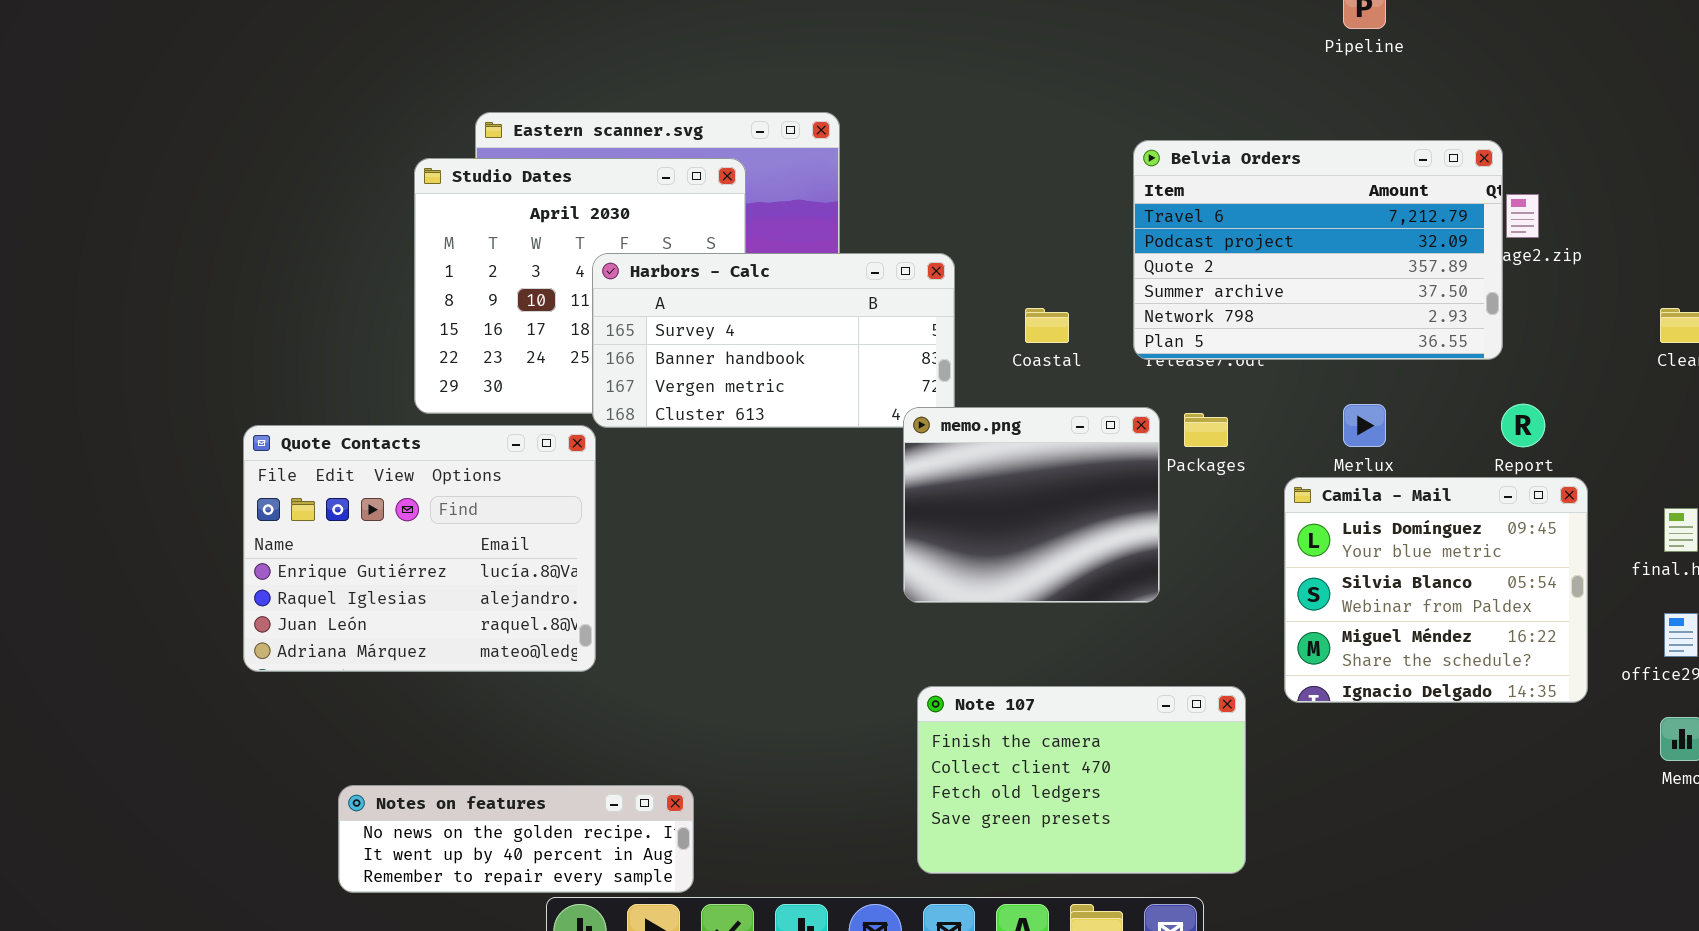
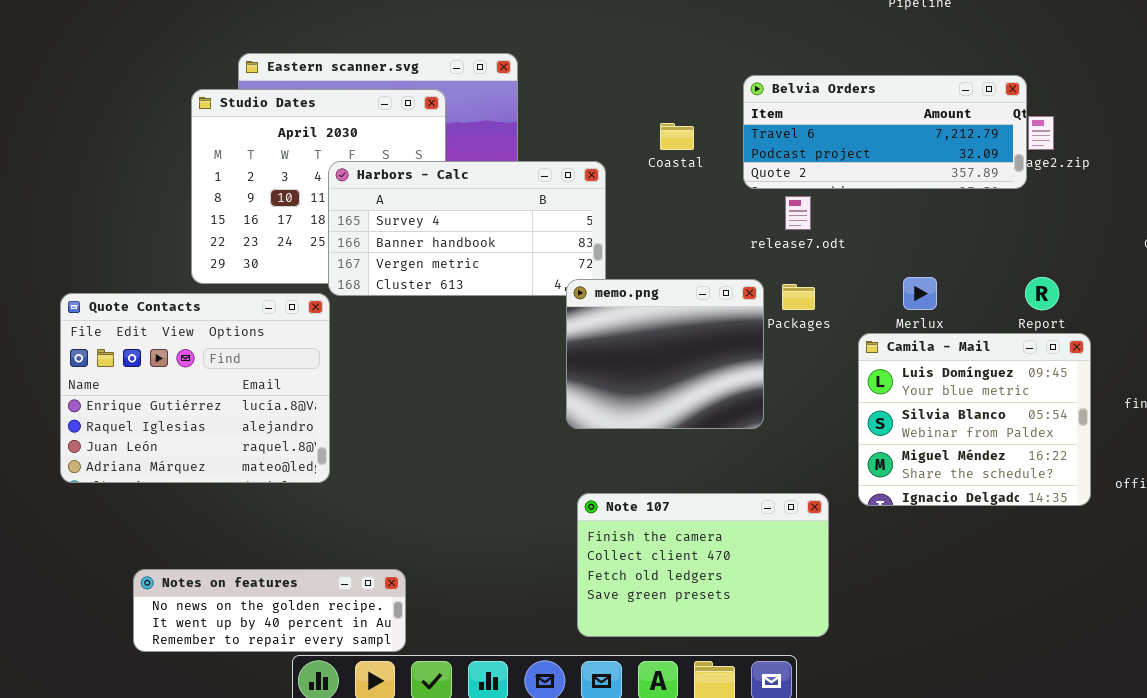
Belvia Orders: [1133,140,1503,360] -> [743,75,1027,189], resized
Coastal: [1025,308,1069,343] -> [660,123,694,150], moved

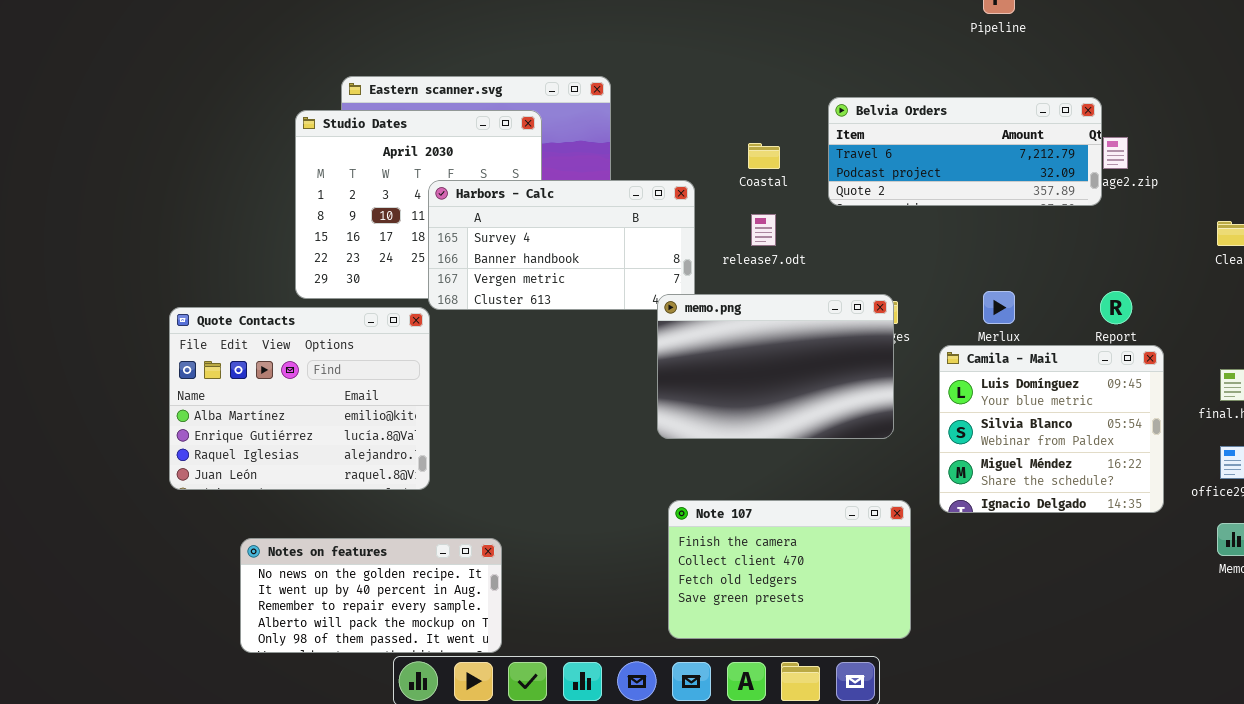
release7.odt: [785,196,811,230] -> [751,214,776,246], moved
memo.png: [566,279,764,429] -> [657,294,894,439], resized
Quote Contacts: [60,293,330,483] -> [169,307,430,490], scrolled up 1 row
Notes on features: [133,569,406,652] -> [240,538,502,653], resized

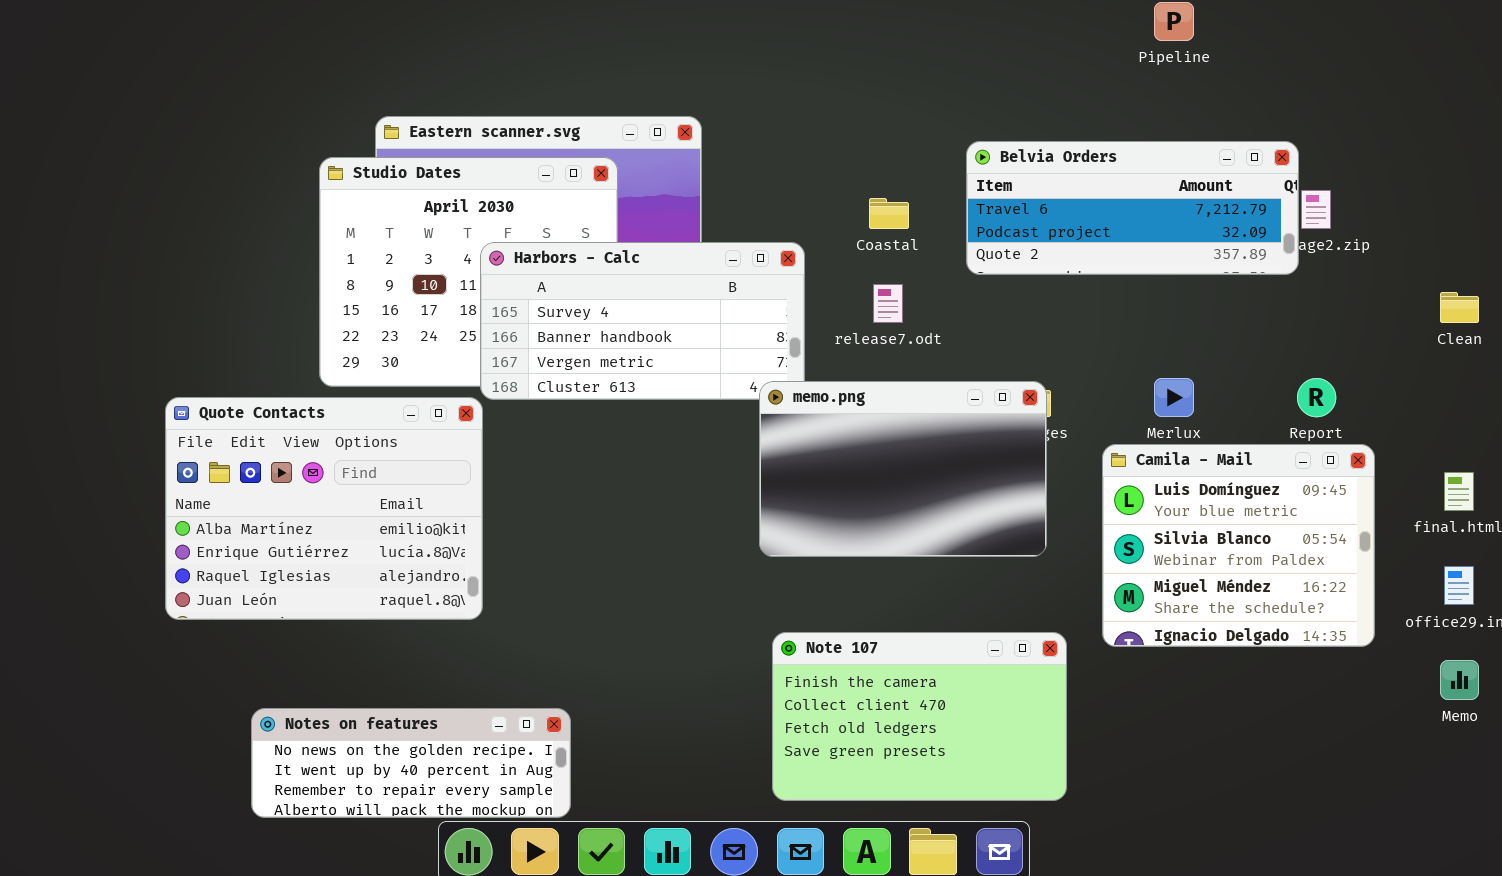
Notes on features: [240,538,502,653] -> [251,708,571,818], resized

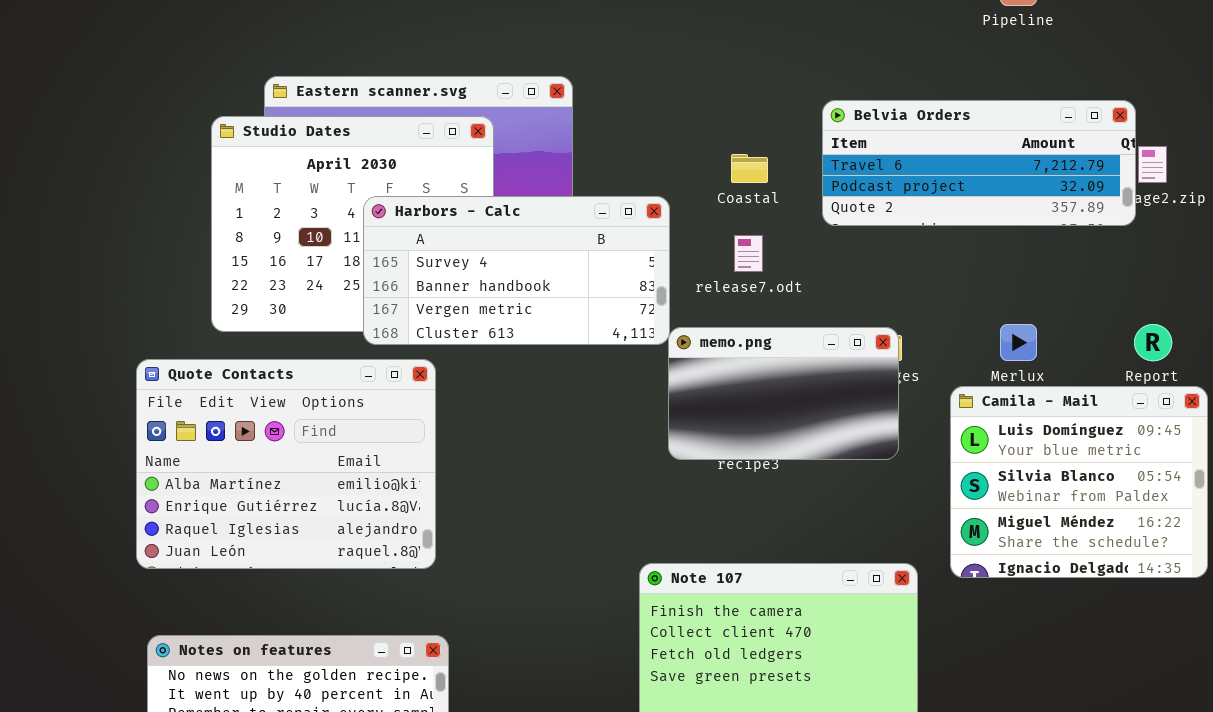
memo.png: [759,381,1047,557] -> [668,327,899,460], resized
Quote Contacts: [165,397,483,620] -> [136,359,436,569], moved

